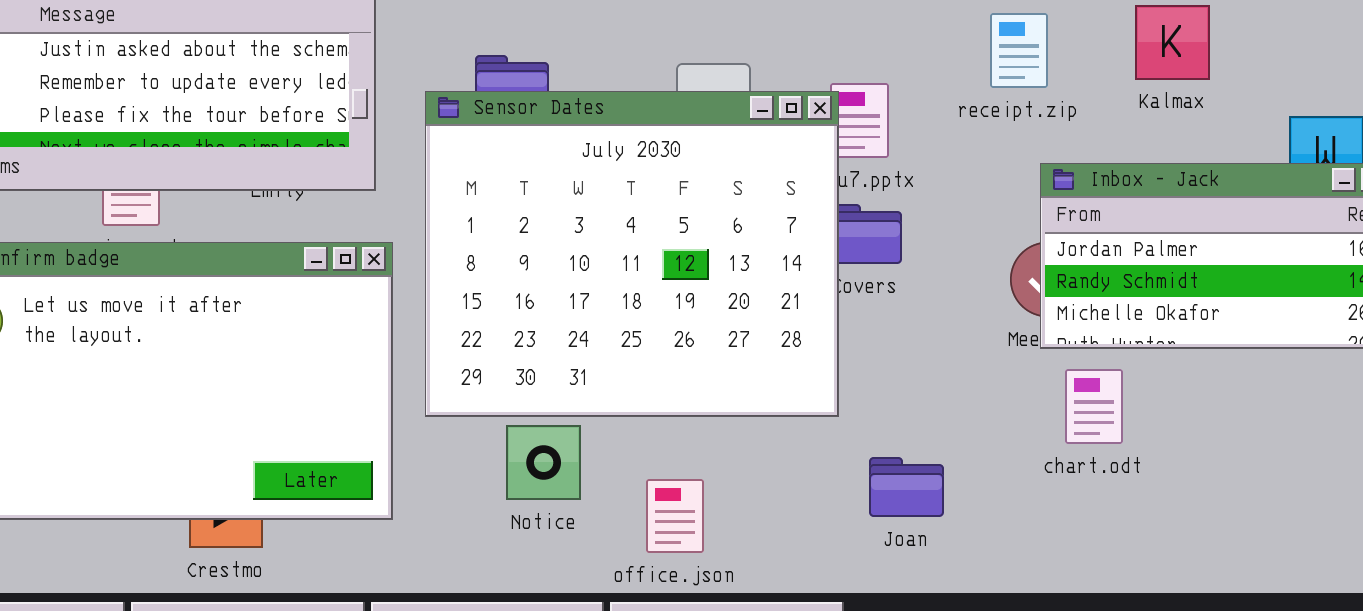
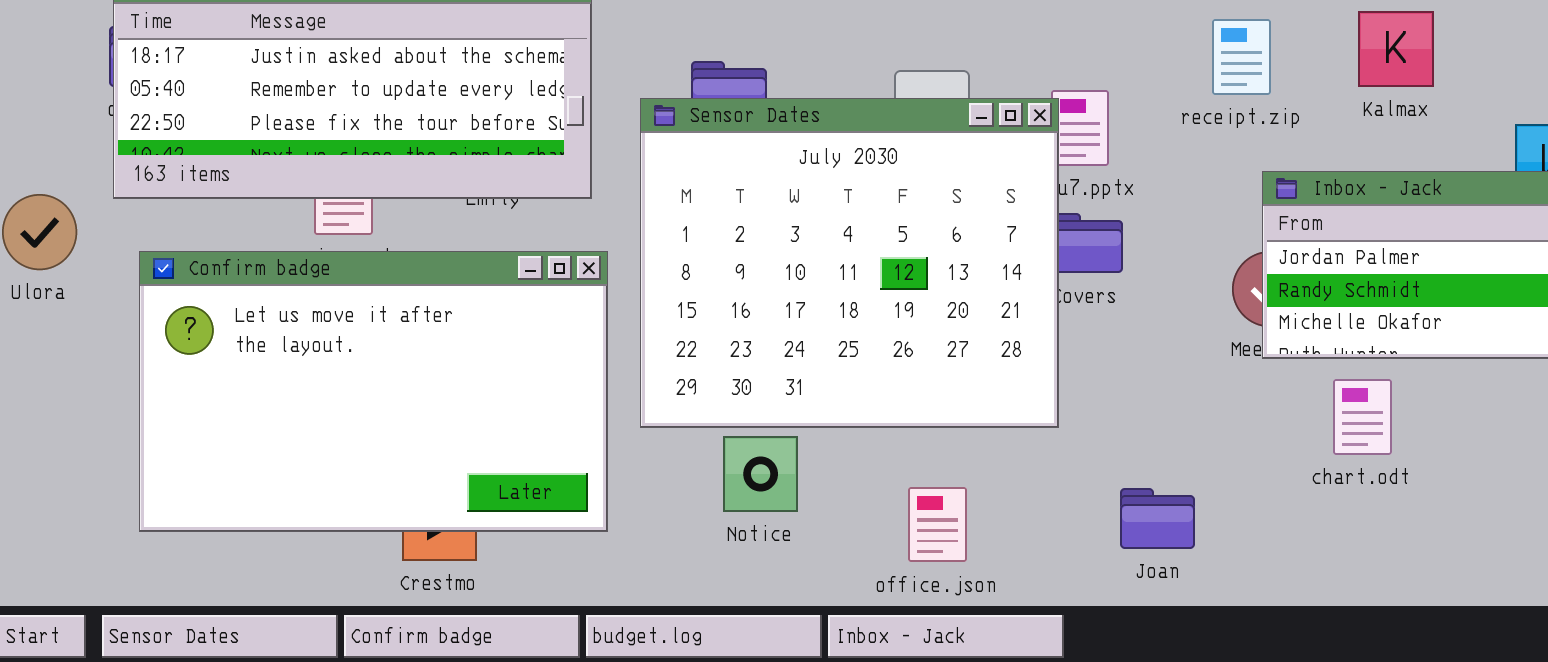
chart.odt: [1065,369,1123,444] -> [1333,379,1392,455], moved
Joan: [869,457,944,517] -> [1120,488,1195,549], moved
office.json: [646,479,704,553] -> [908,487,967,562], moved

